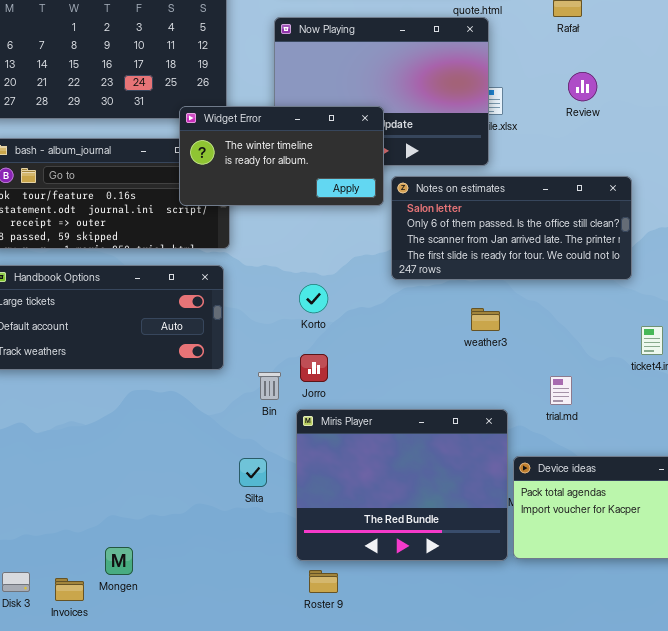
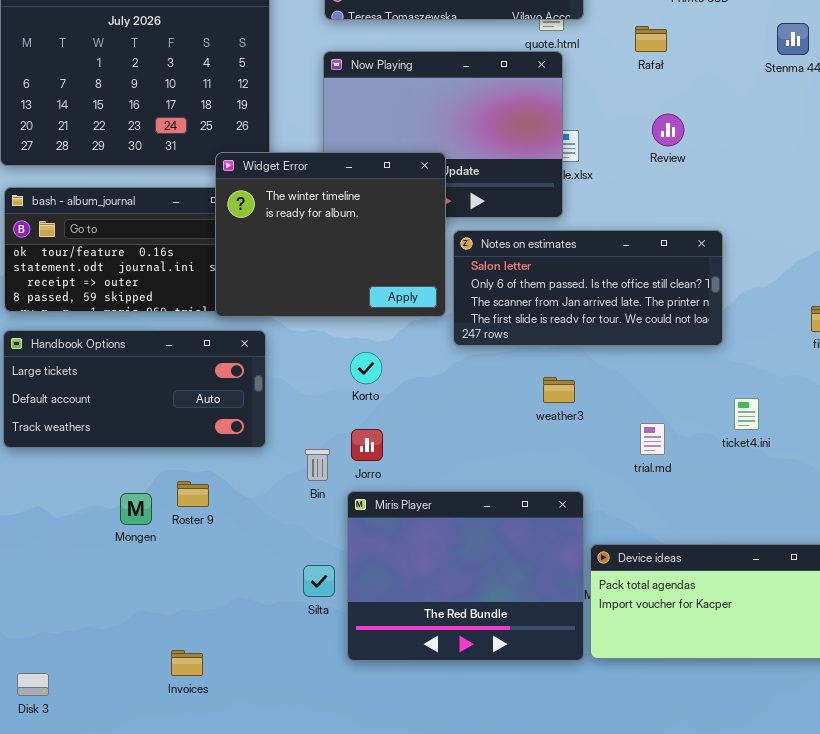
Widget Error: [179,106,384,206] -> [215,152,446,317], resized
trial.md: [550,376,572,405] -> [640,423,665,455], moved
Silta: [239,458,267,487] -> [303,565,335,597], moved
Mongen: [105,547,133,575] -> [120,493,152,525], moved
Roster 9: [309,570,338,593] -> [177,481,209,507], moved
Invoices: [55,578,84,601] -> [171,650,203,676], moved

